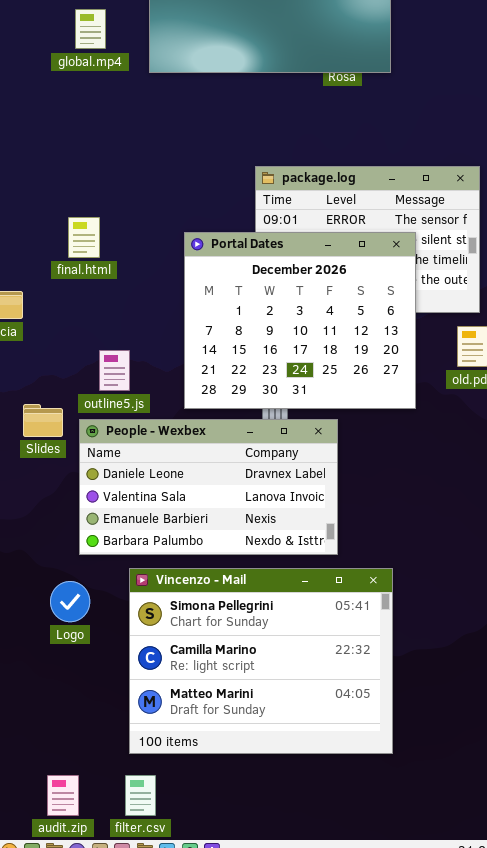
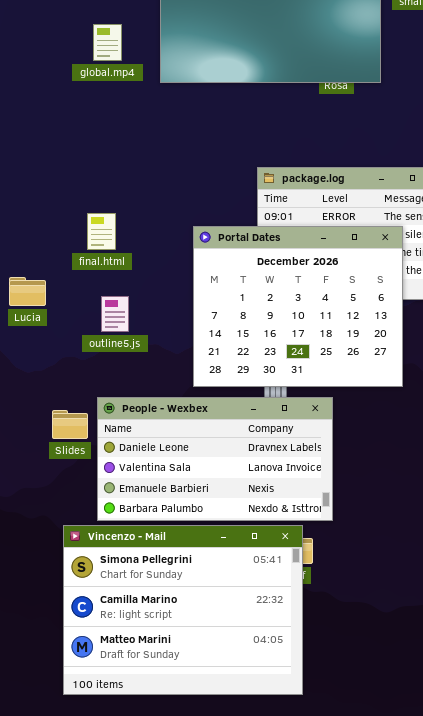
outline5.js: [99,350,130,391] -> [101,296,129,332], moved
Slides: [23,404,63,437] -> [52,410,88,439], moved
Vincenzo - Mail: [129,568,393,754] -> [63,525,303,695], moved

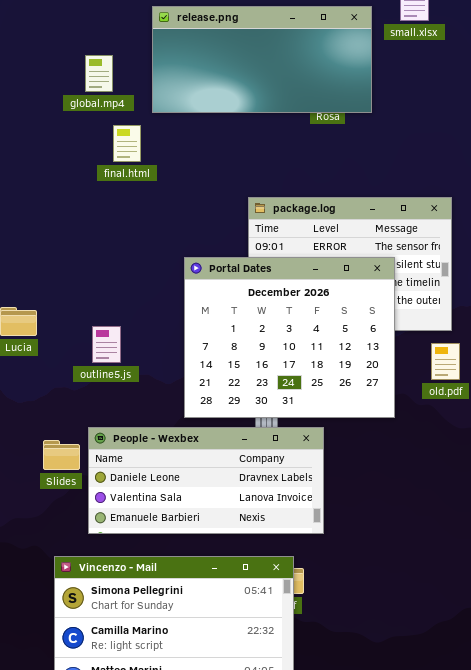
final.html: [87,213,116,250] -> [113,125,141,162], moved
People - Wexbex: [97,397,333,521] -> [88,427,324,534], resized

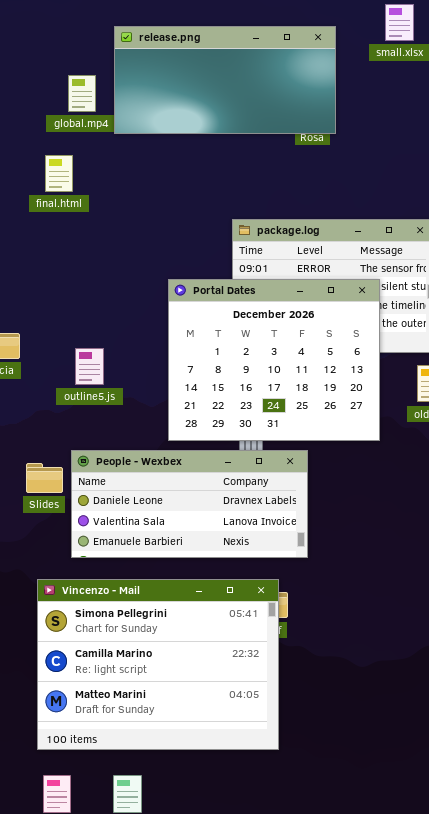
release.png: [152,6,372,113] -> [114,26,336,134], moved
final.html: [113,125,141,162] -> [45,155,73,192], moved

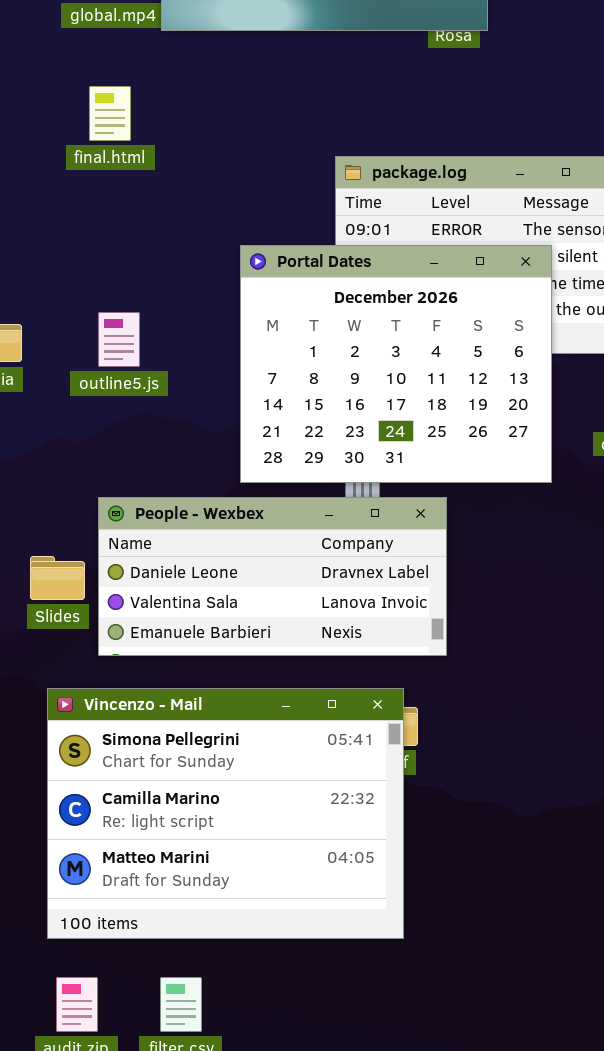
final.html: [45,155,73,192] -> [89,86,131,141], moved
outline5.js: [75,348,104,385] -> [98,312,140,367], moved
Slides: [26,463,63,493] -> [30,556,85,600], moved

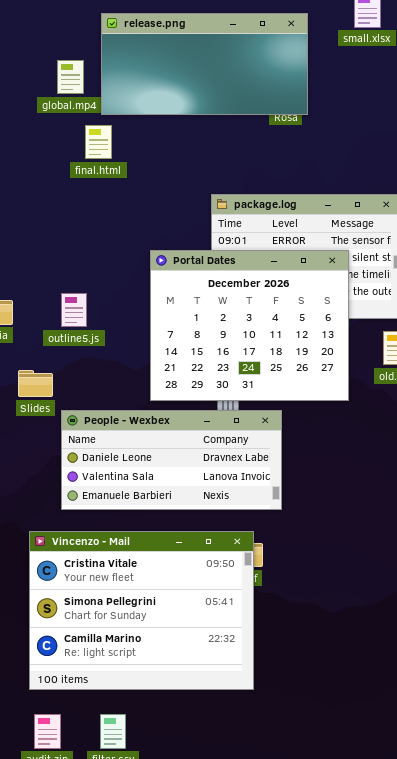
final.html: [89,86,131,141] -> [85,125,112,159], moved
Slides: [30,556,85,600] -> [18,370,53,397], moved
Vincenzo - Mail: [47,688,404,939] -> [29,531,254,690], scrolled up 1 row

